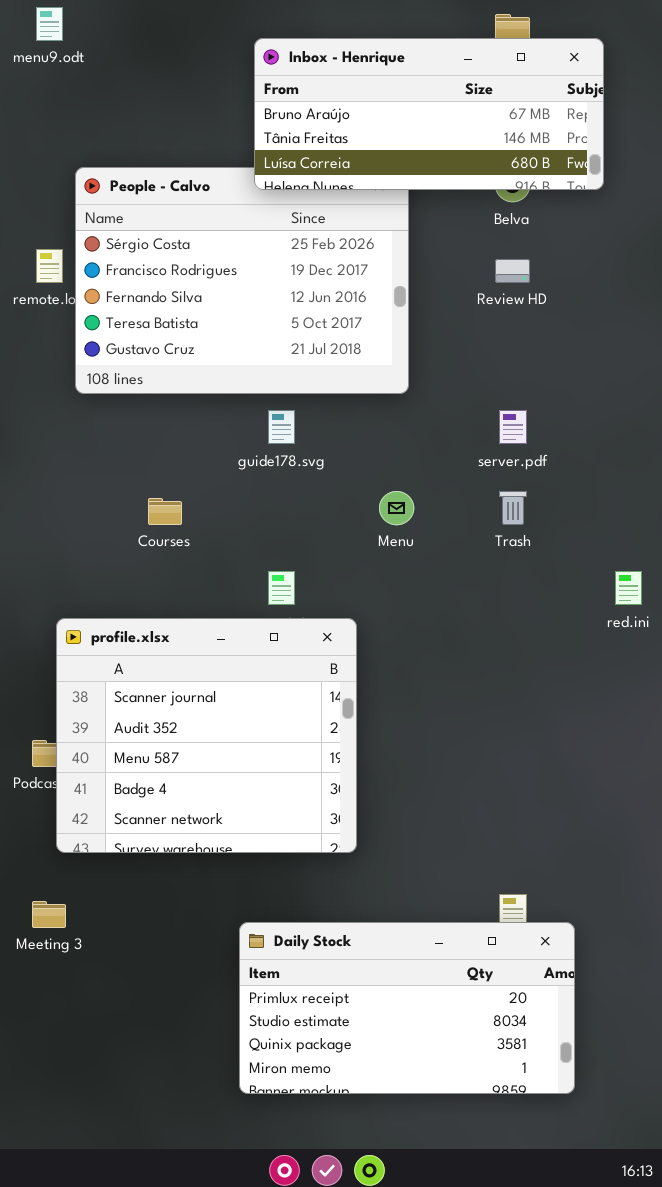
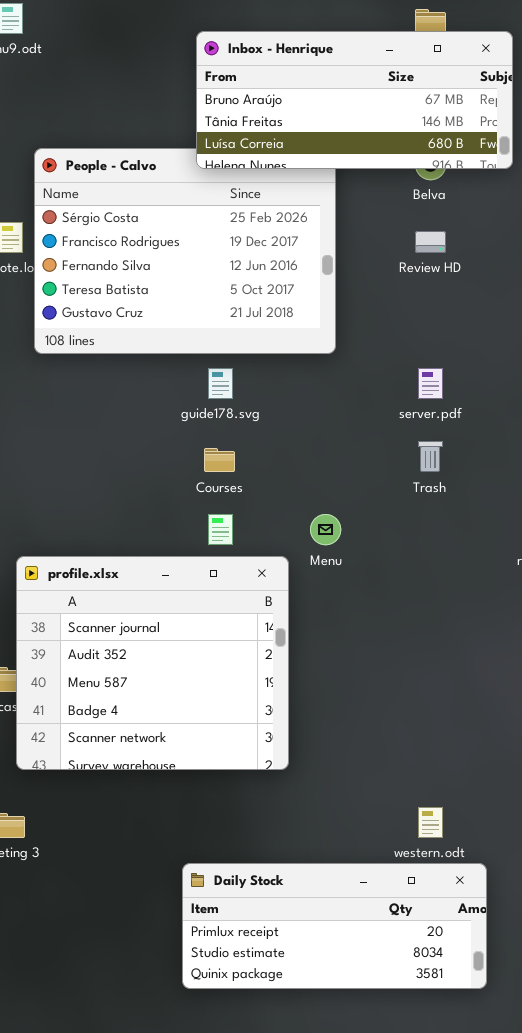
Menu: [379,491,414,525] -> [310,514,341,545], moved
Courses: [148,498,182,525] -> [204,448,235,472], moved
Daily Stock: [239,922,575,1094] -> [182,863,487,989], resized

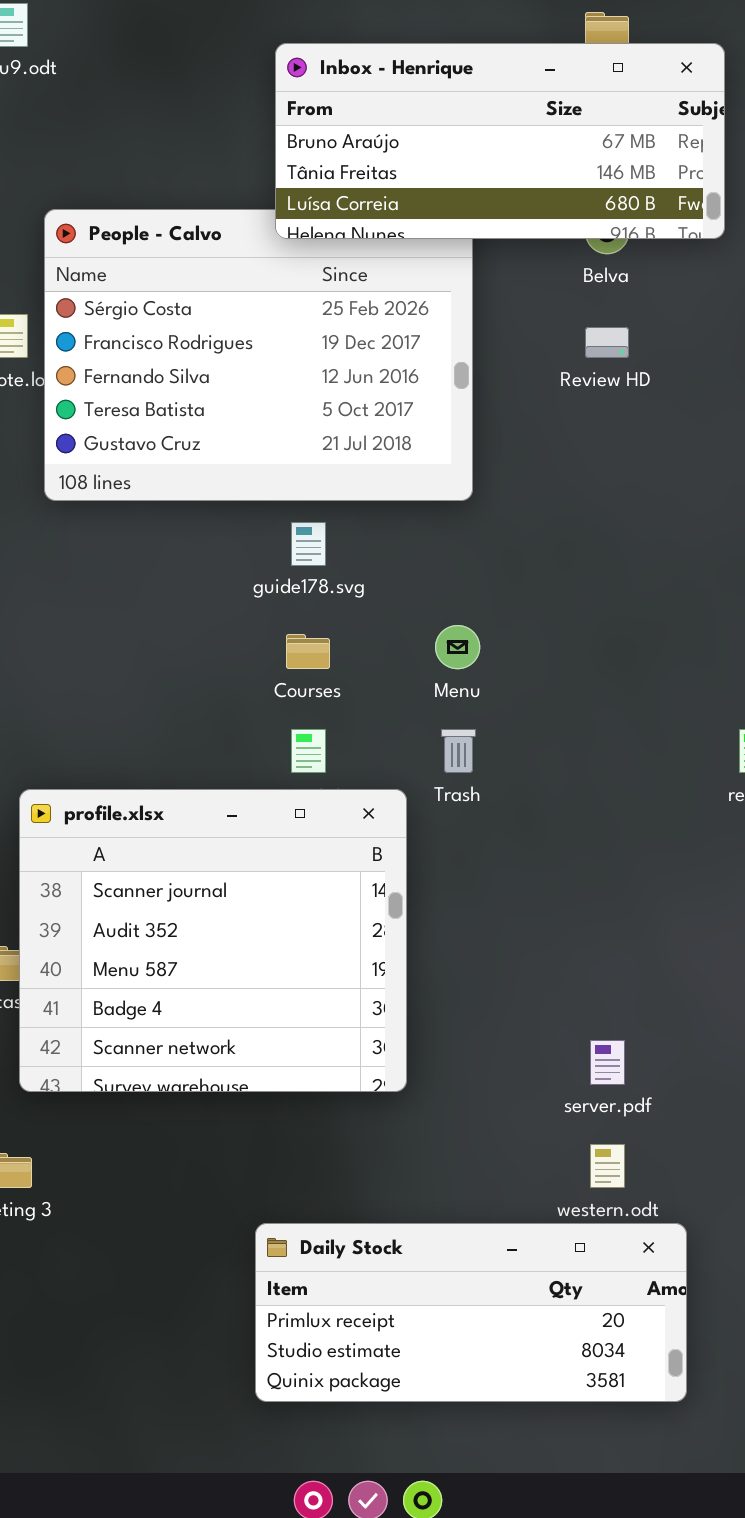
server.pdf: [418,368,443,399] -> [590,1040,625,1085], moved
Trash: [418,441,443,472] -> [441,729,476,773], moved
Menu: [310,514,341,545] -> [435,625,480,669], moved

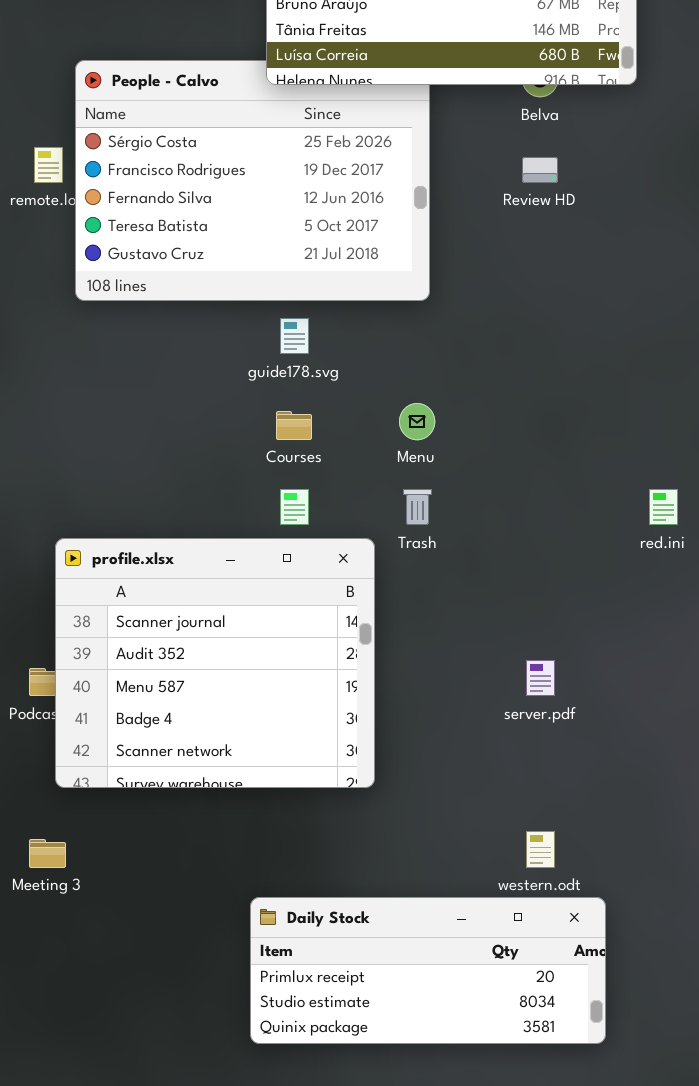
server.pdf: [590,1040,625,1085] -> [526,660,555,696], moved

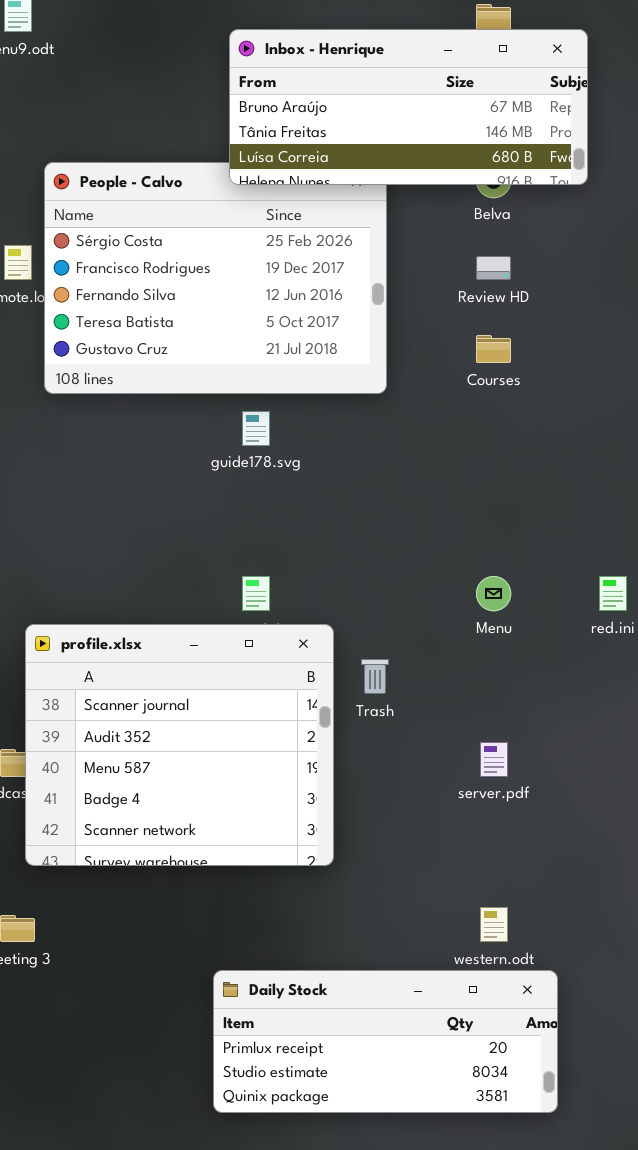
Menu: [399,403,435,440] -> [476,576,511,611], moved
Courses: [276,411,312,440] -> [476,335,511,363], moved
Trash: [403,489,432,525] -> [361,659,389,694], moved

